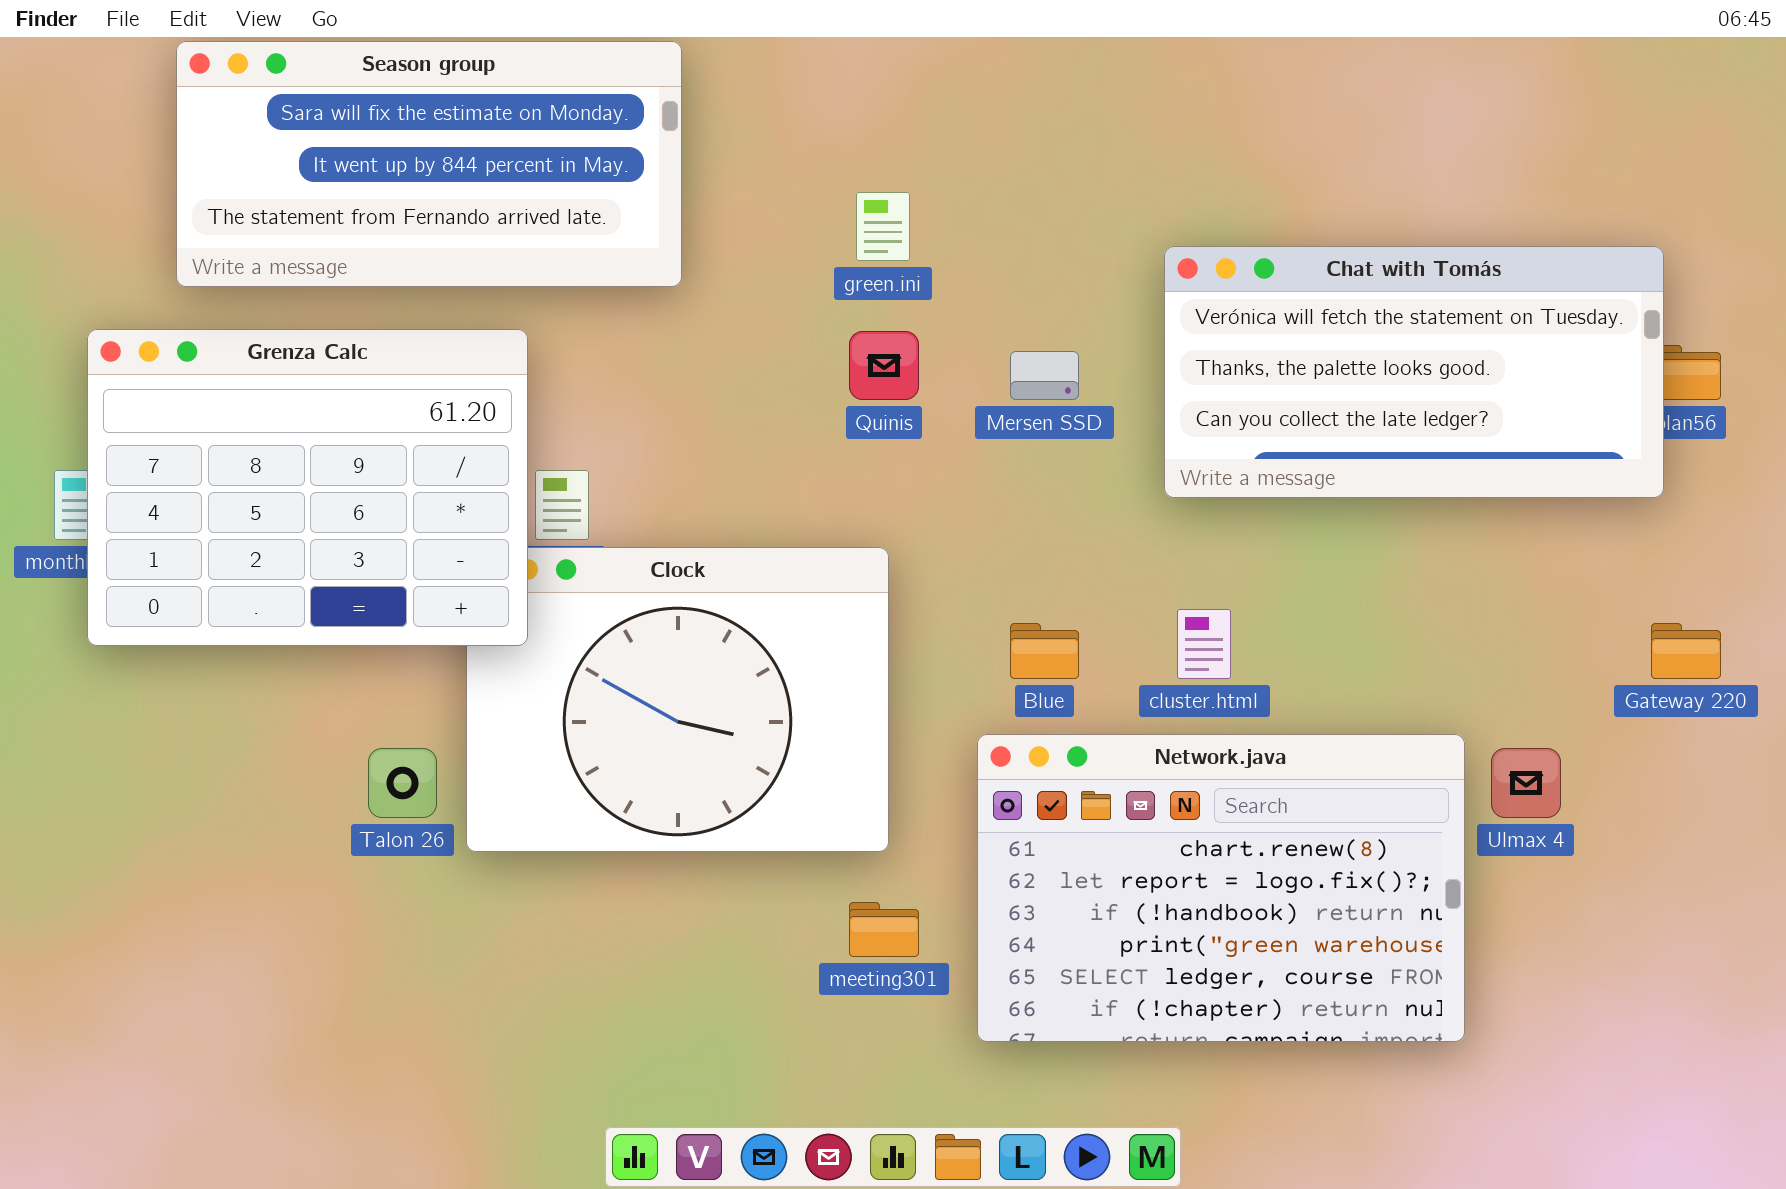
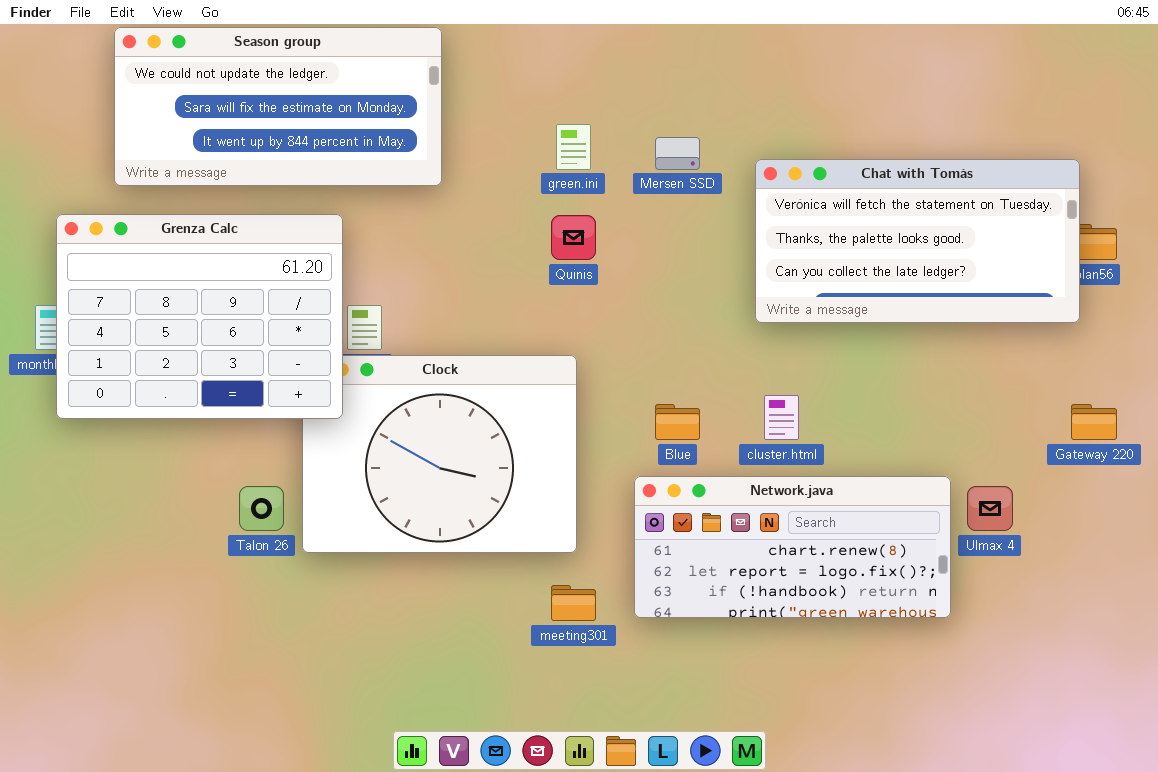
Season group: [176,41,682,287] -> [114,27,442,186], scrolled up 1 row
Mersen SSD: [1010,351,1079,400] -> [655,137,700,170], moved
Network.java: [977,734,1465,1042] -> [634,476,951,618], resized

